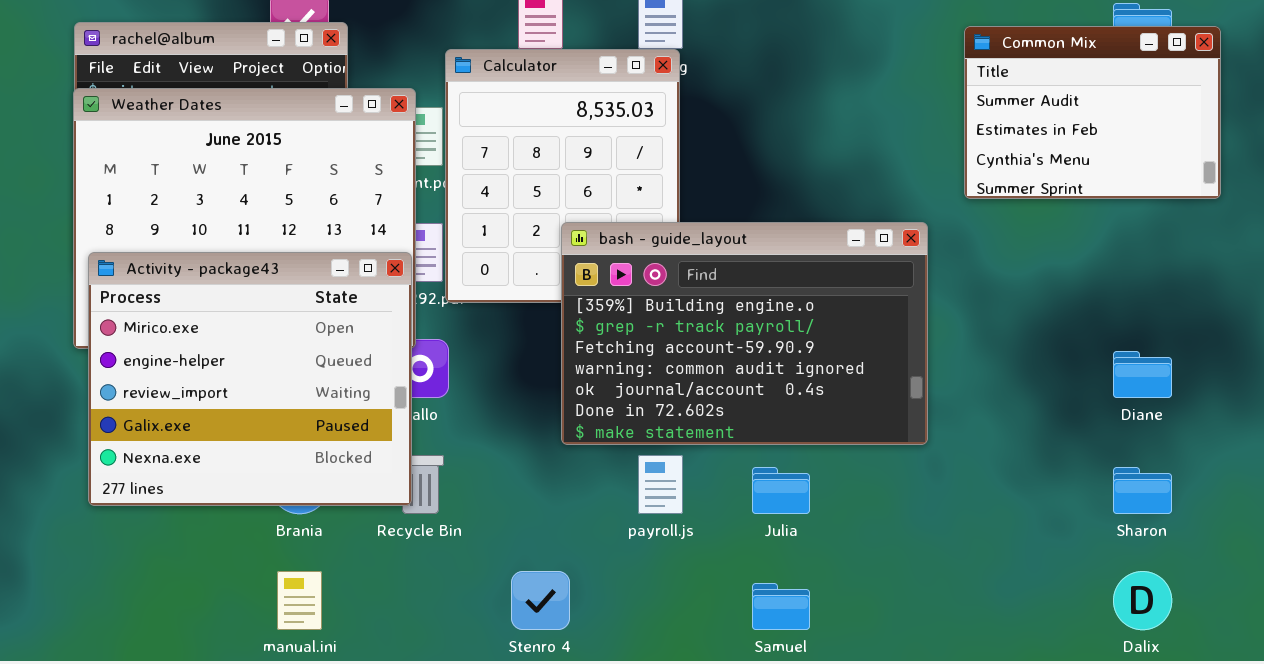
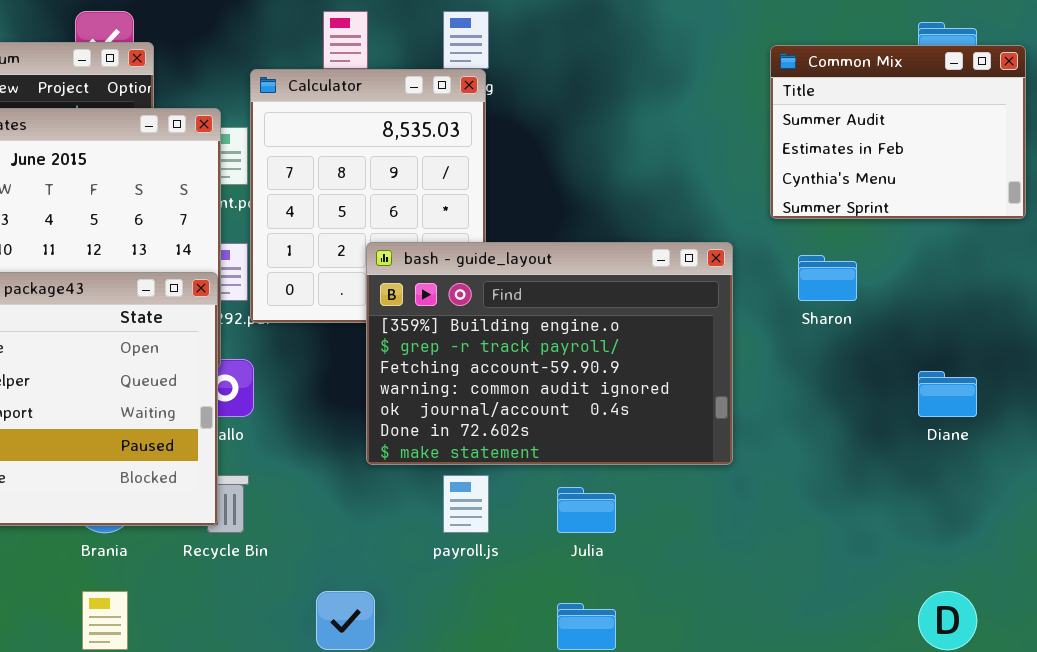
Sharon: [1113,467,1172,514] -> [798,255,857,301], moved

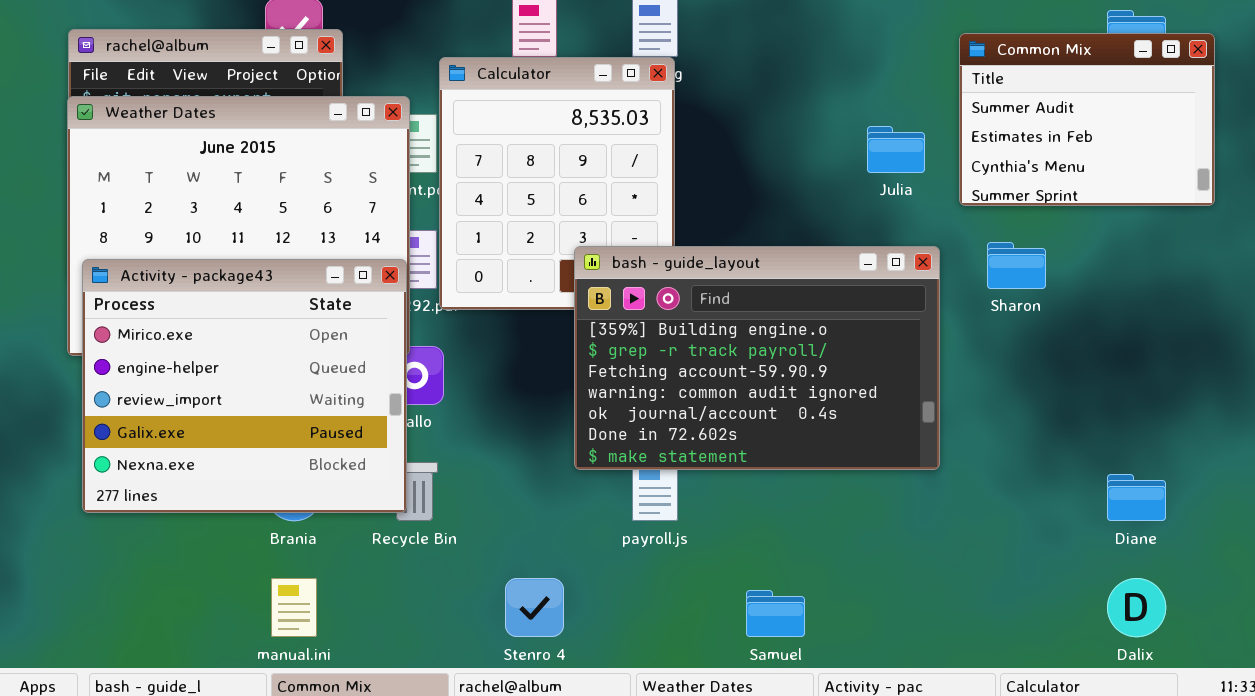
bash - guide_layout: [366,242,733,465] -> [574,246,940,470], moved
Diane: [918,371,977,417] -> [1107,474,1166,521], moved
Julia: [557,487,616,533] -> [867,126,925,173], moved

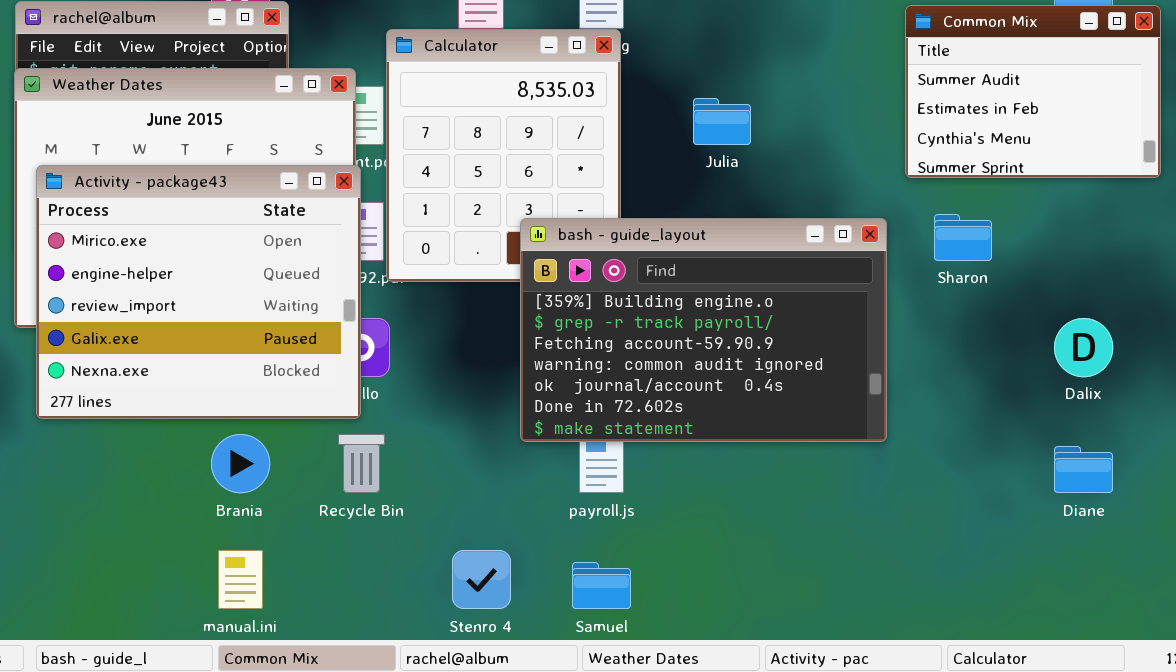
Julia: [867,126,925,173] -> [693,98,751,145], moved
Activity - package43: [82,259,407,513] -> [36,165,361,419], moved
Dalix: [1107,578,1166,637] -> [1054,318,1113,377], moved
Samuel: [746,590,805,637] -> [572,562,631,609], moved

